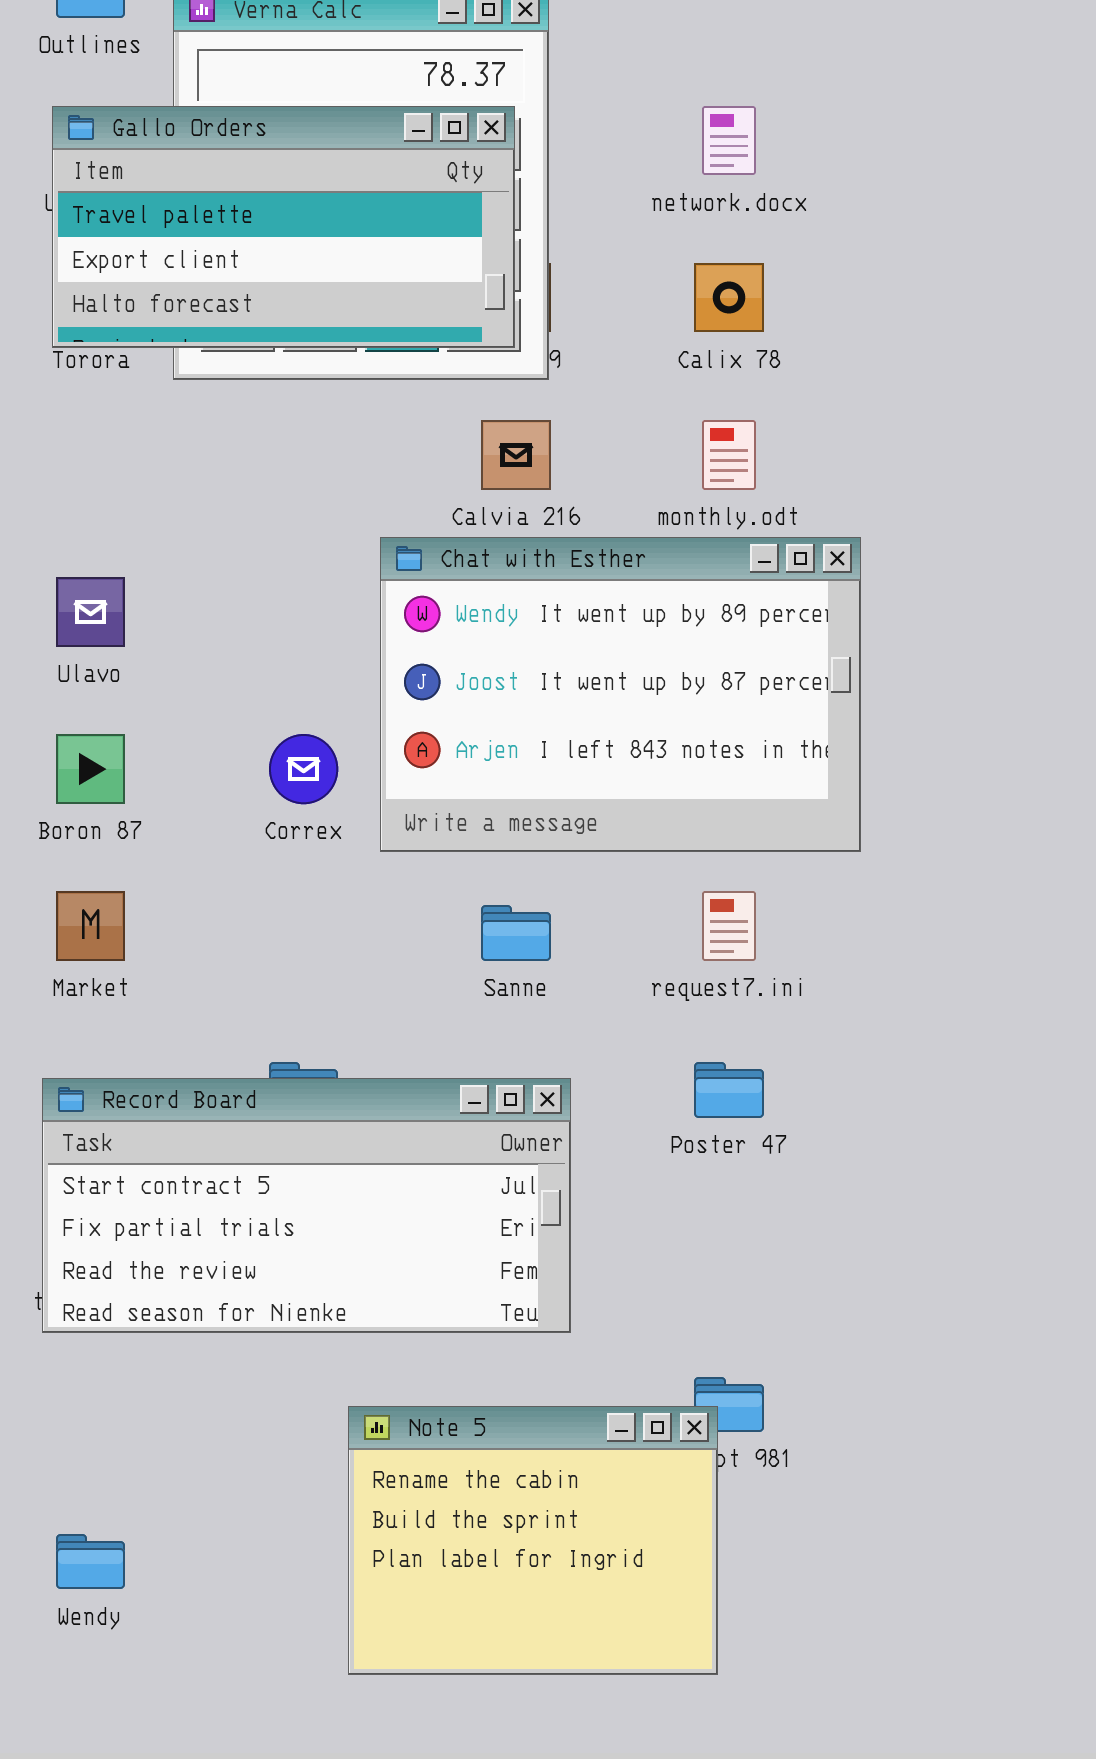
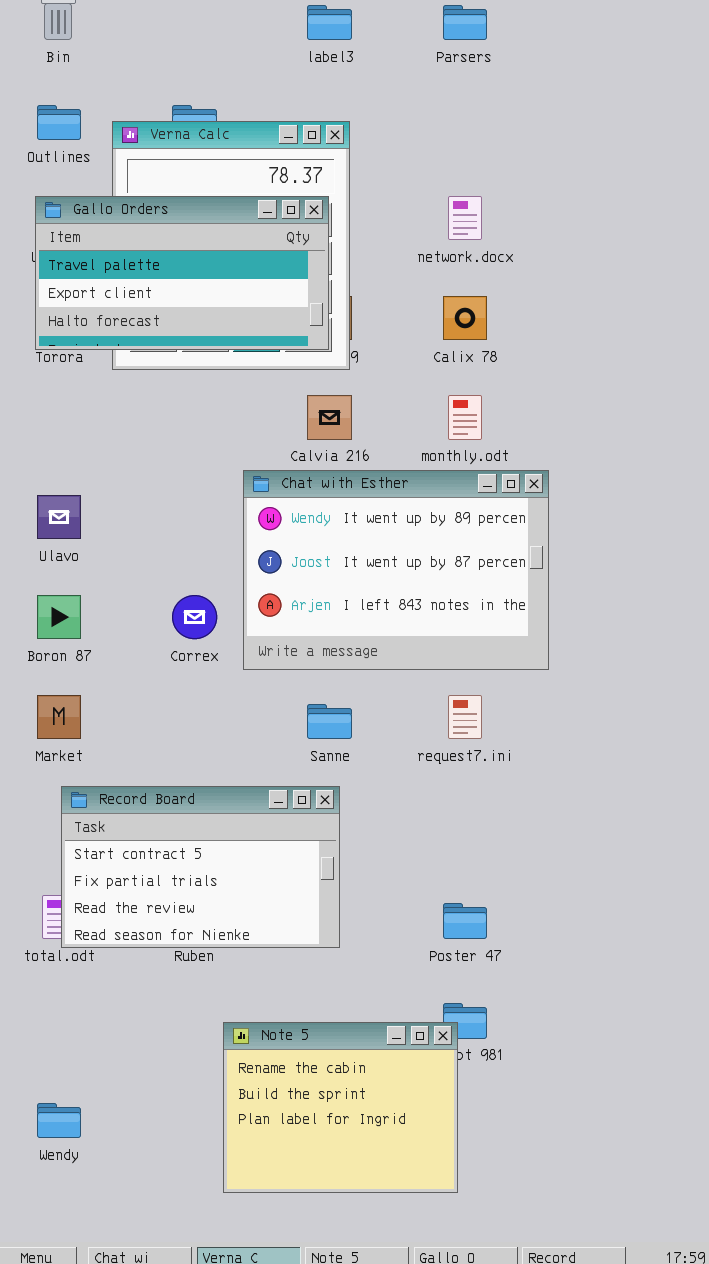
Poster 47: [694,1062,764,1118] -> [443,903,487,939], moved
Record Board: [42,1078,571,1333] -> [61,786,340,948], moved, resized

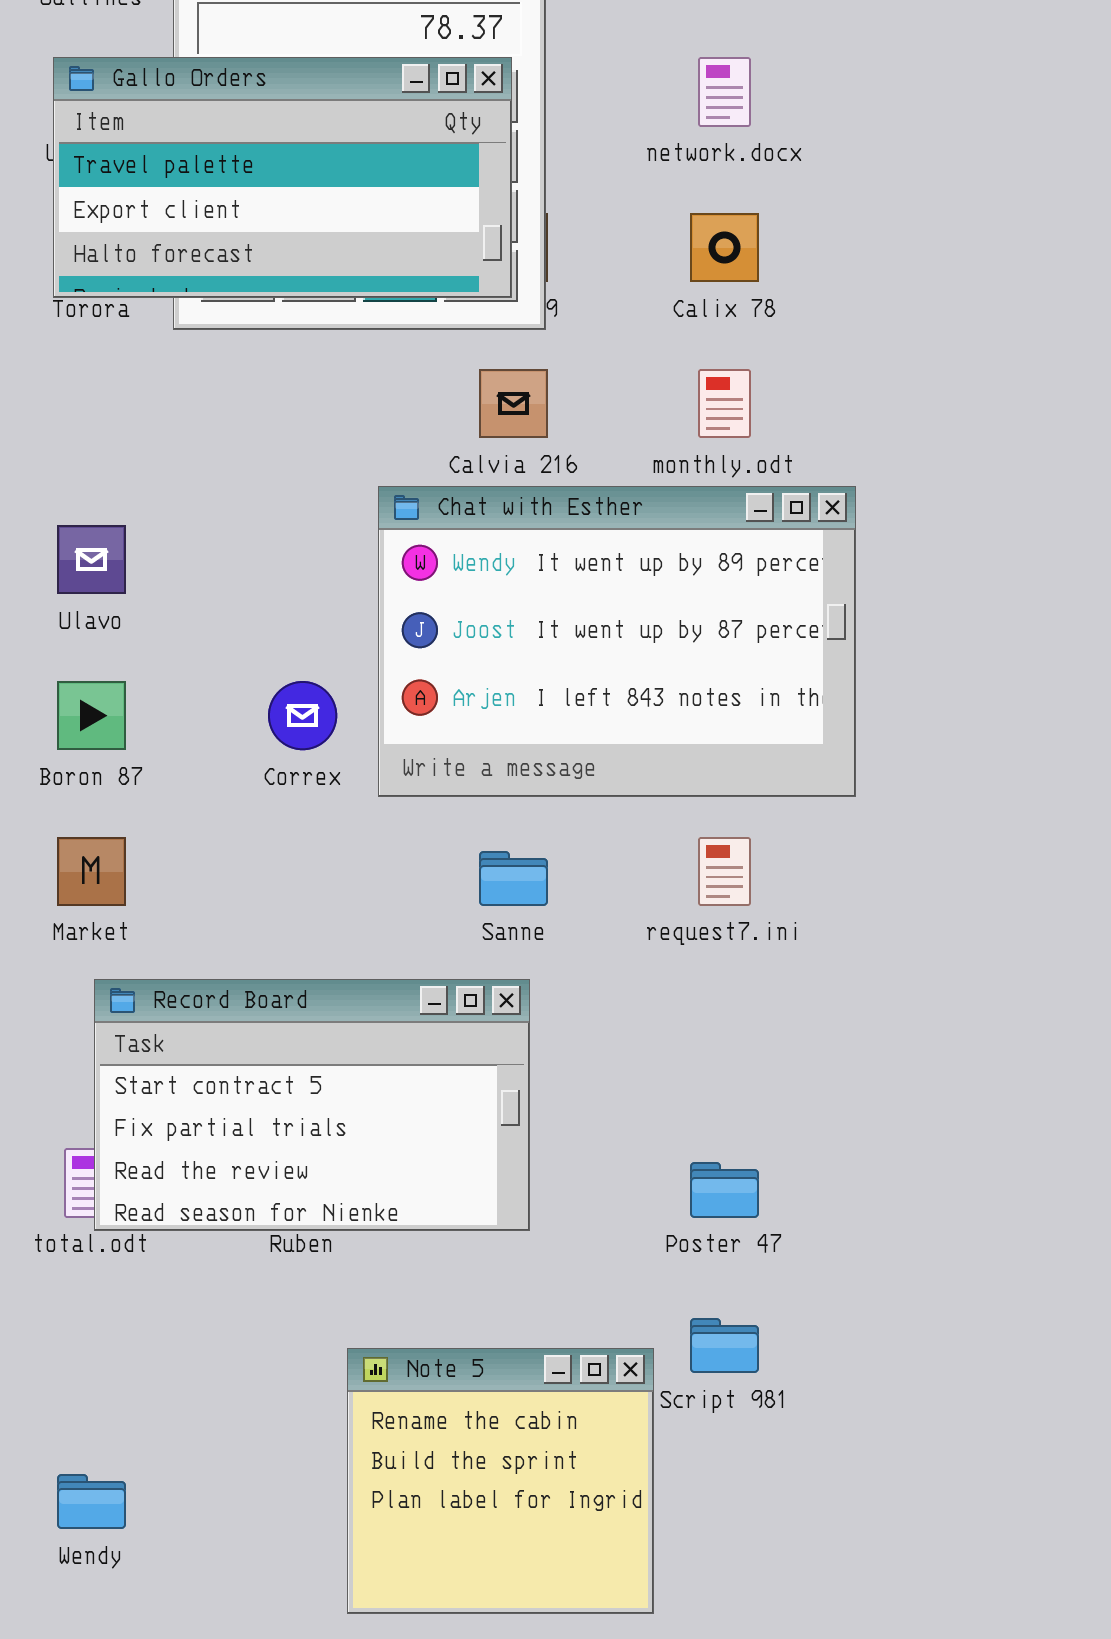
Note 5: [223,1022,458,1193] -> [347,1348,654,1614], resized

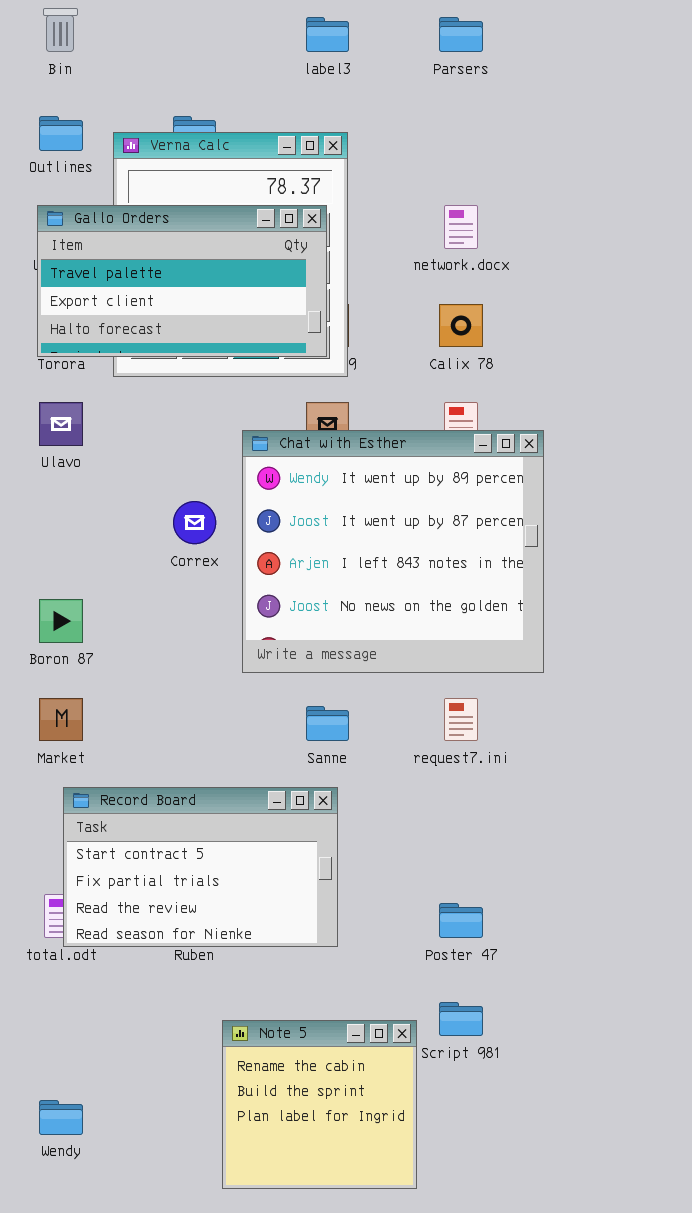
Chat with Esther: [378,486,856,797] -> [242,430,544,673], resized
Ulavo: [57,525,126,594] -> [39,402,83,446], moved
Correx: [268,681,337,750] -> [173,501,216,544], moved

